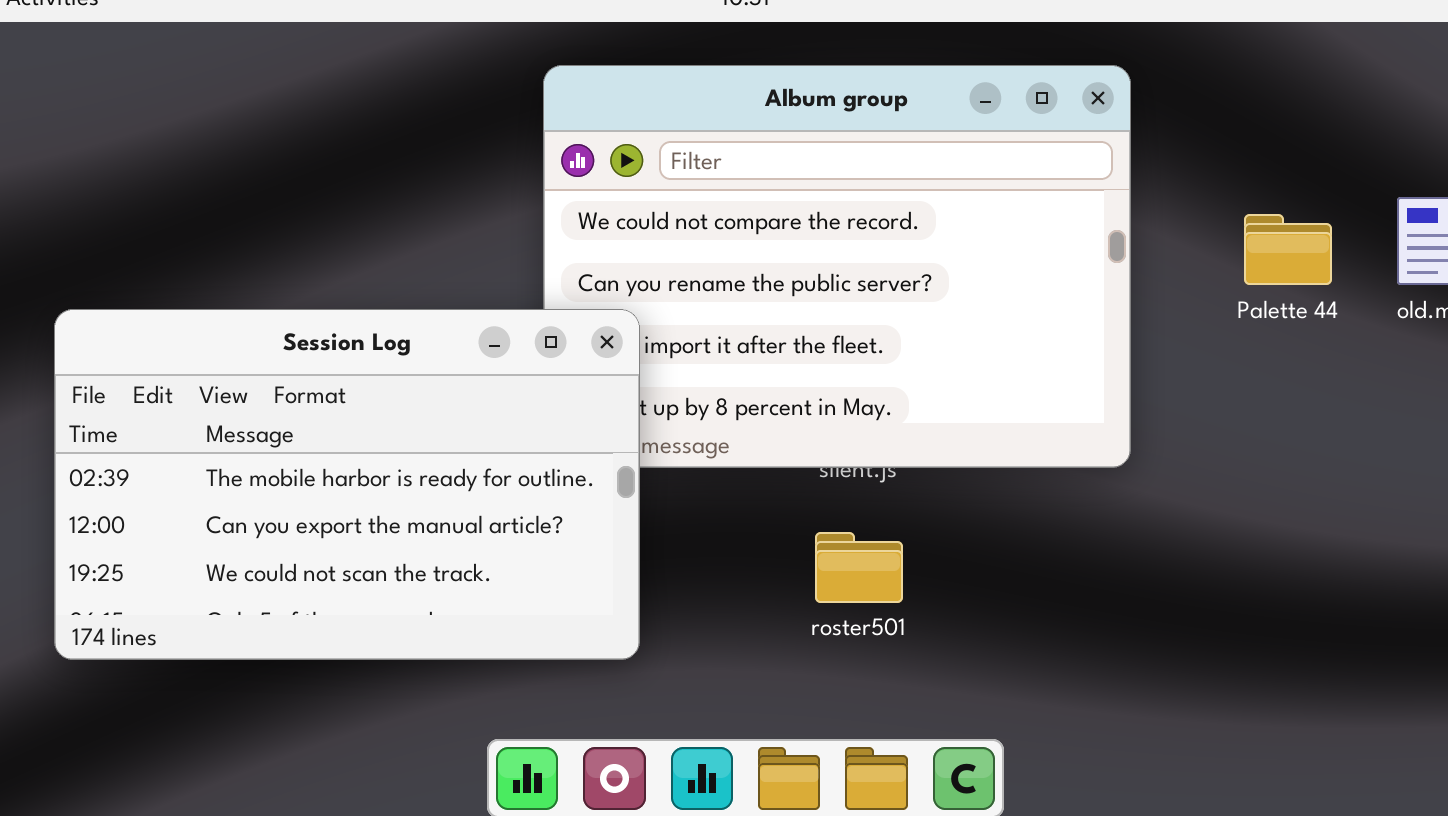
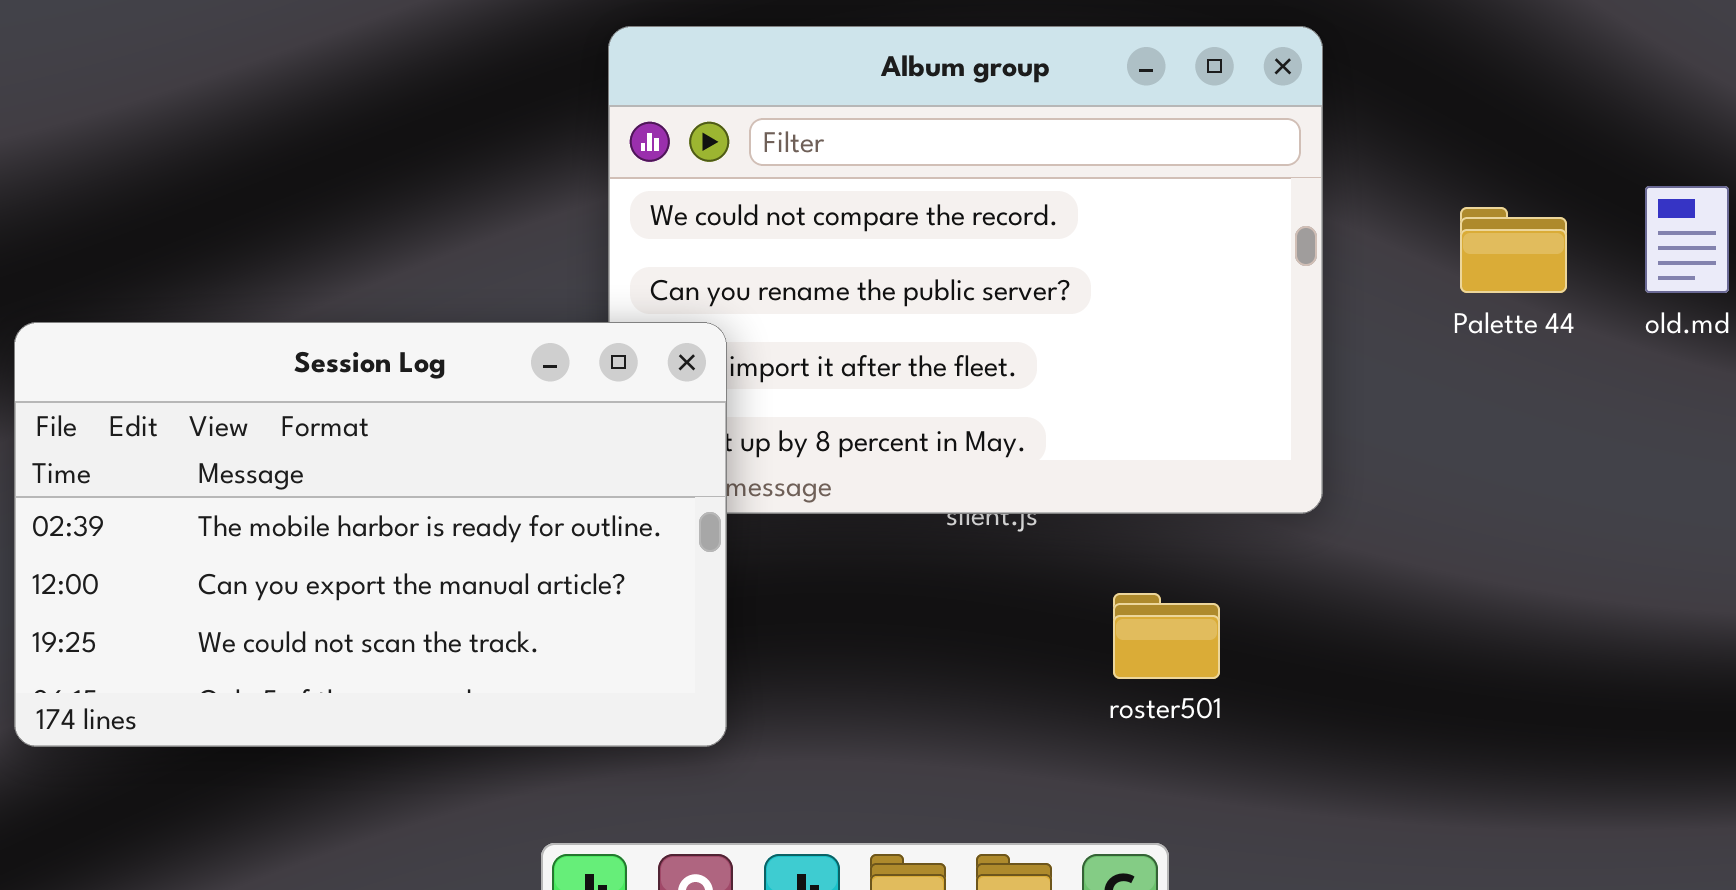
roster501: [815,532,903,603] -> [1113,593,1220,679], moved

